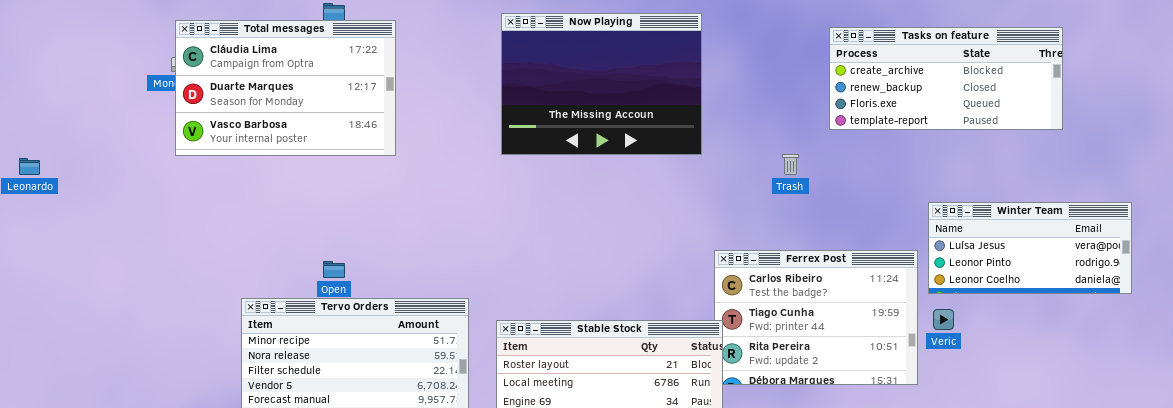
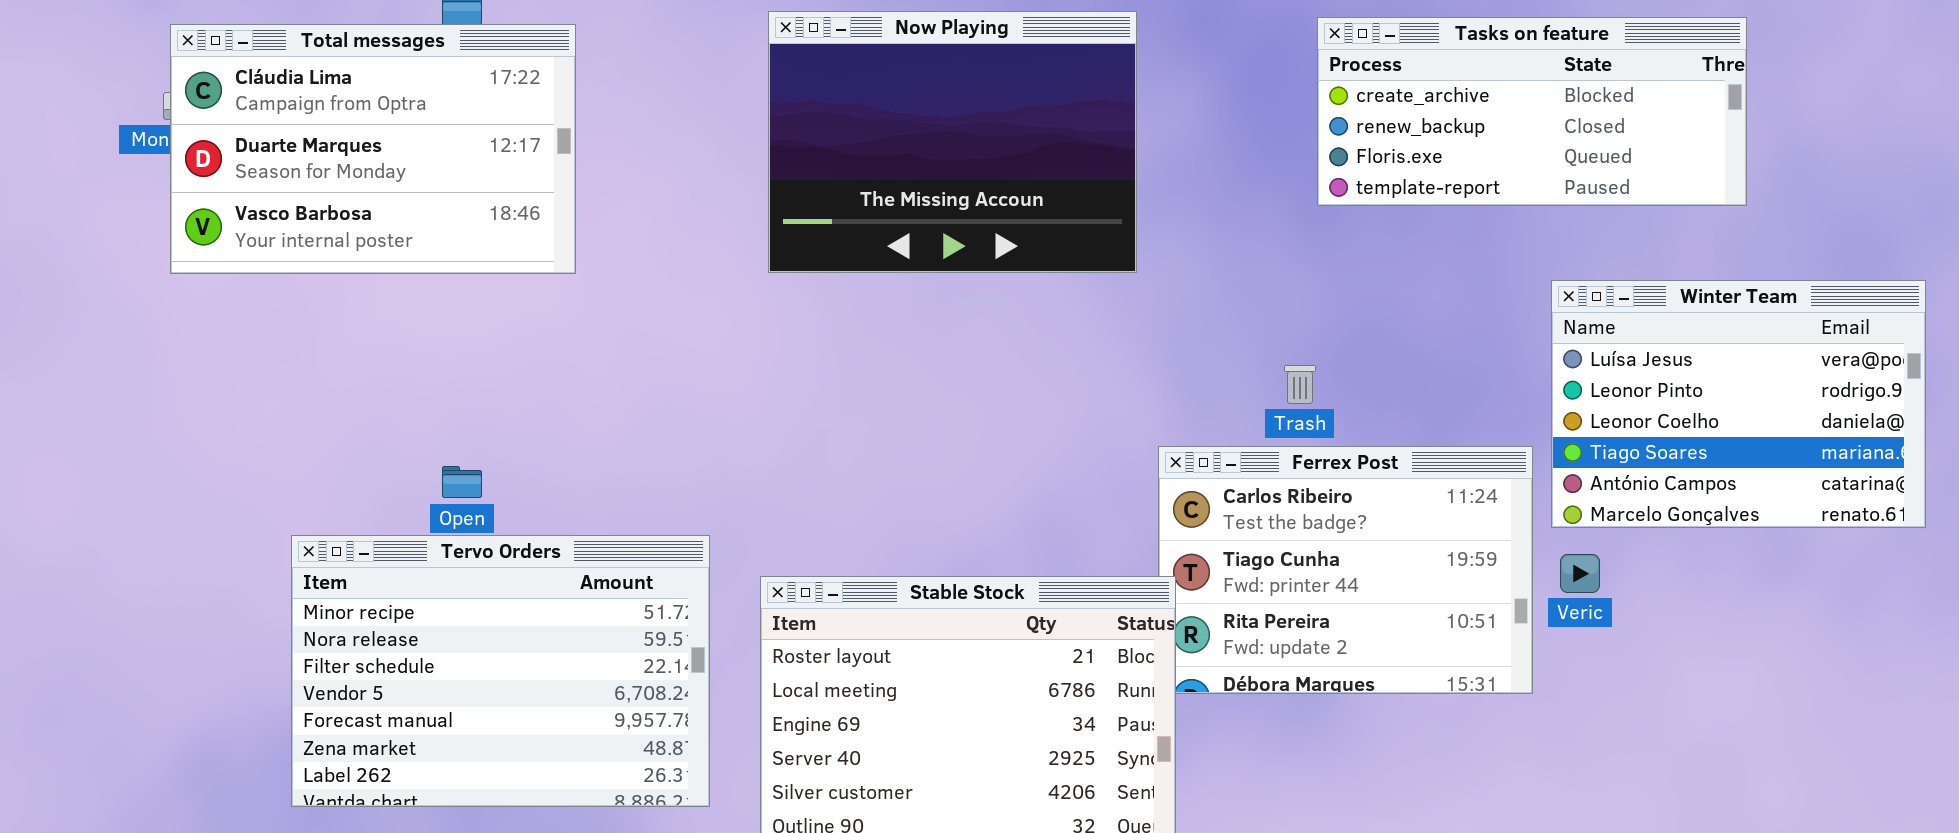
Tasks on feature: [829,27,1063,130] -> [1317,17,1747,206], moved
Trash: [782,154,799,175] -> [1284,365,1316,404], moved
Winter Team: [928,202,1132,294] -> [1551,280,1926,528], resized

